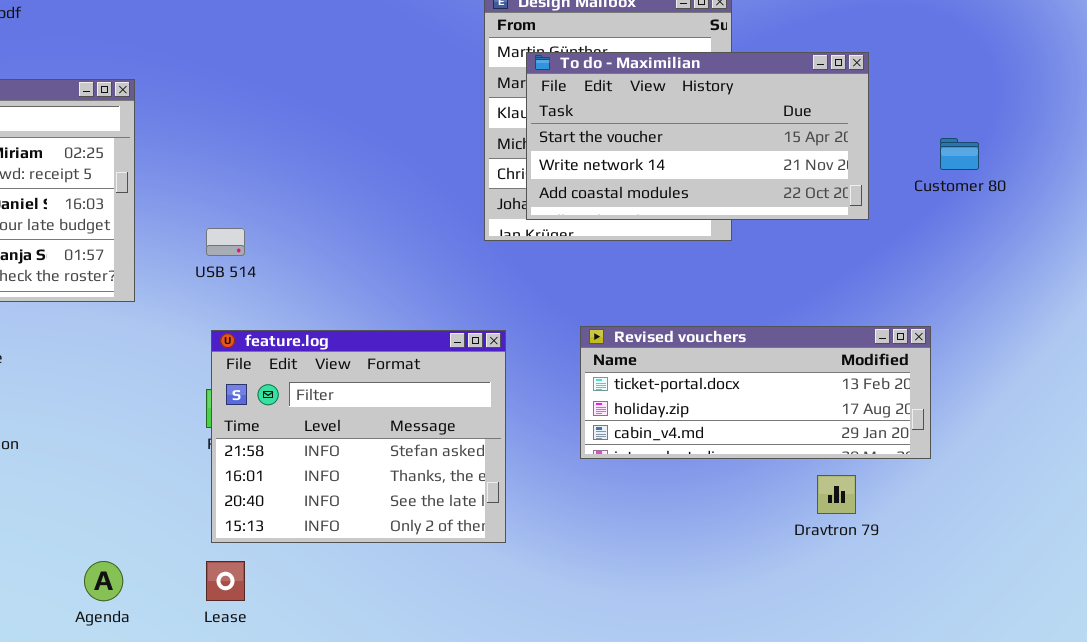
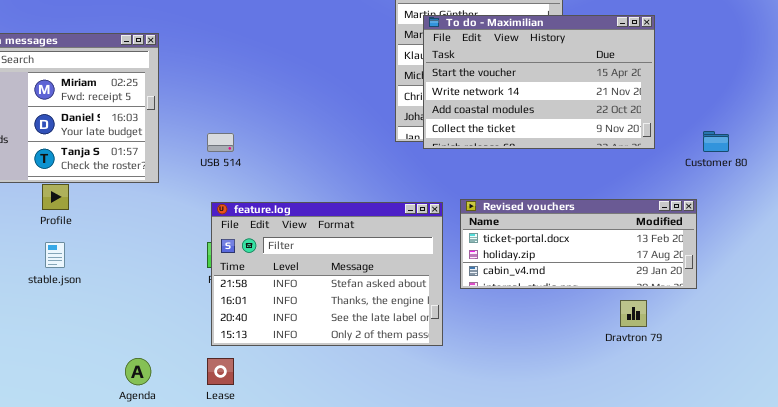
To do - Maximilian: [526,52,869,220] -> [423,15,655,149], resized
Customer 80: [940,138,979,170] -> [703,131,729,152], moved
feature.log: [211,330,506,543] -> [211,202,443,346], resized

